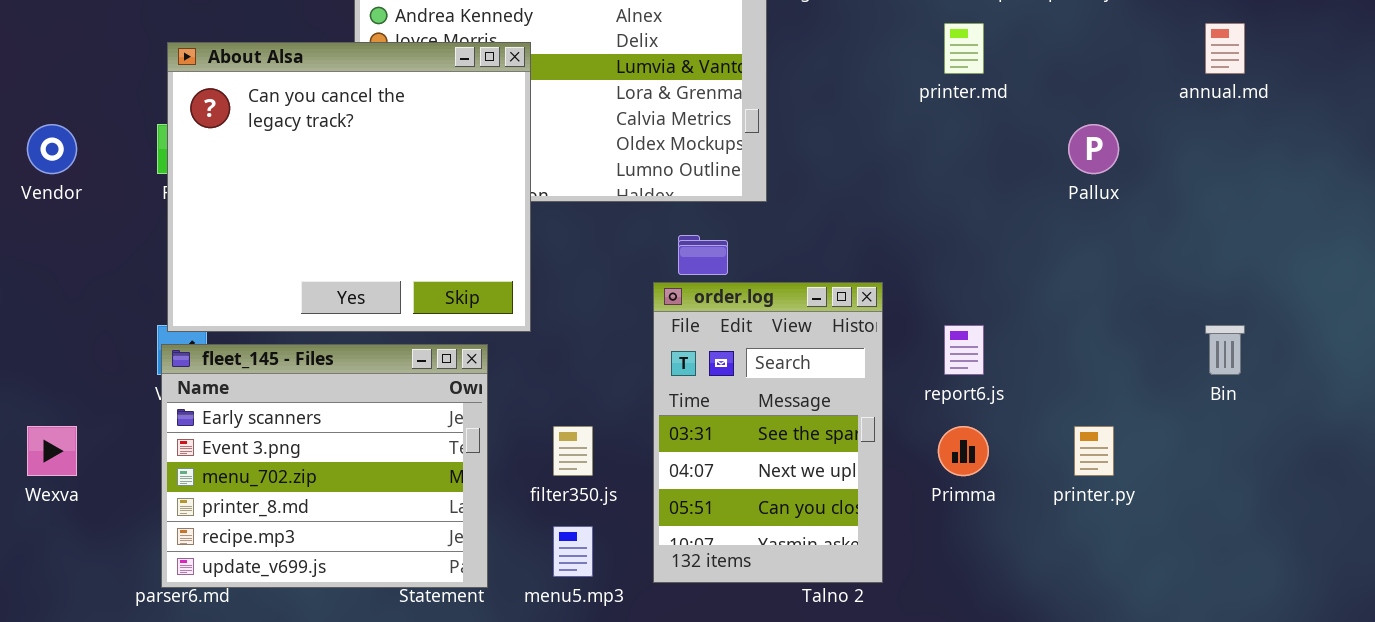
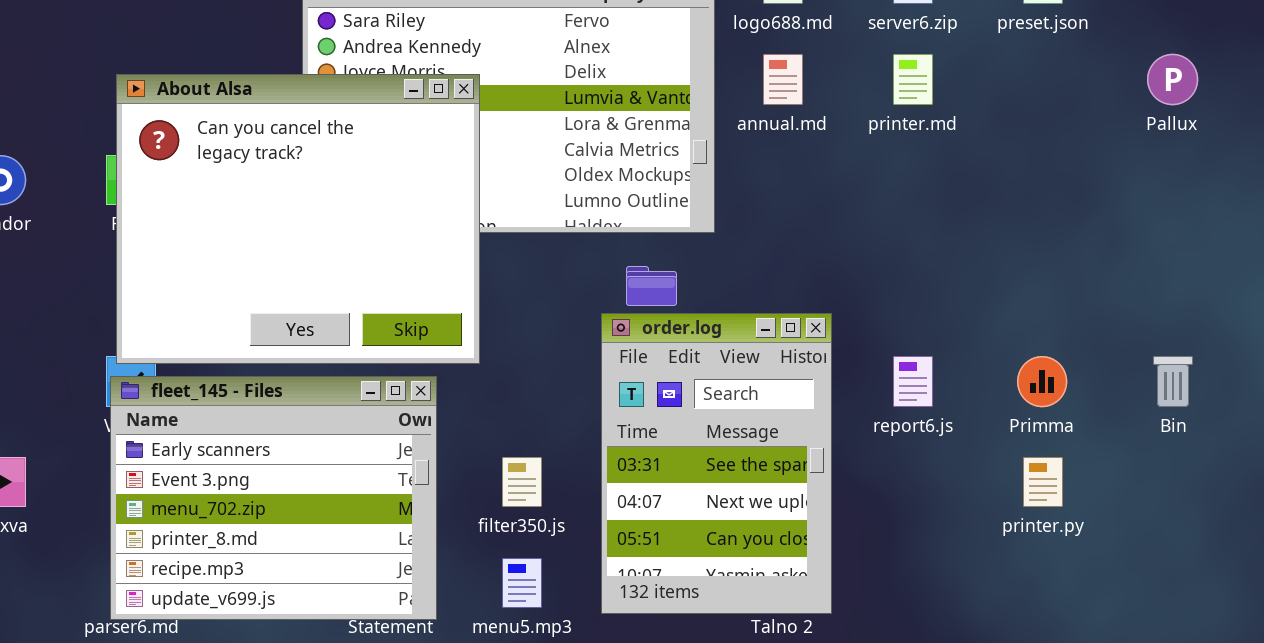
annual.md: [1205,23,1245,74] -> [763,54,803,105], moved
Pallux: [1068,124,1119,174] -> [1147,54,1198,105], moved
Primma: [938,426,989,476] -> [1017,356,1067,407], moved

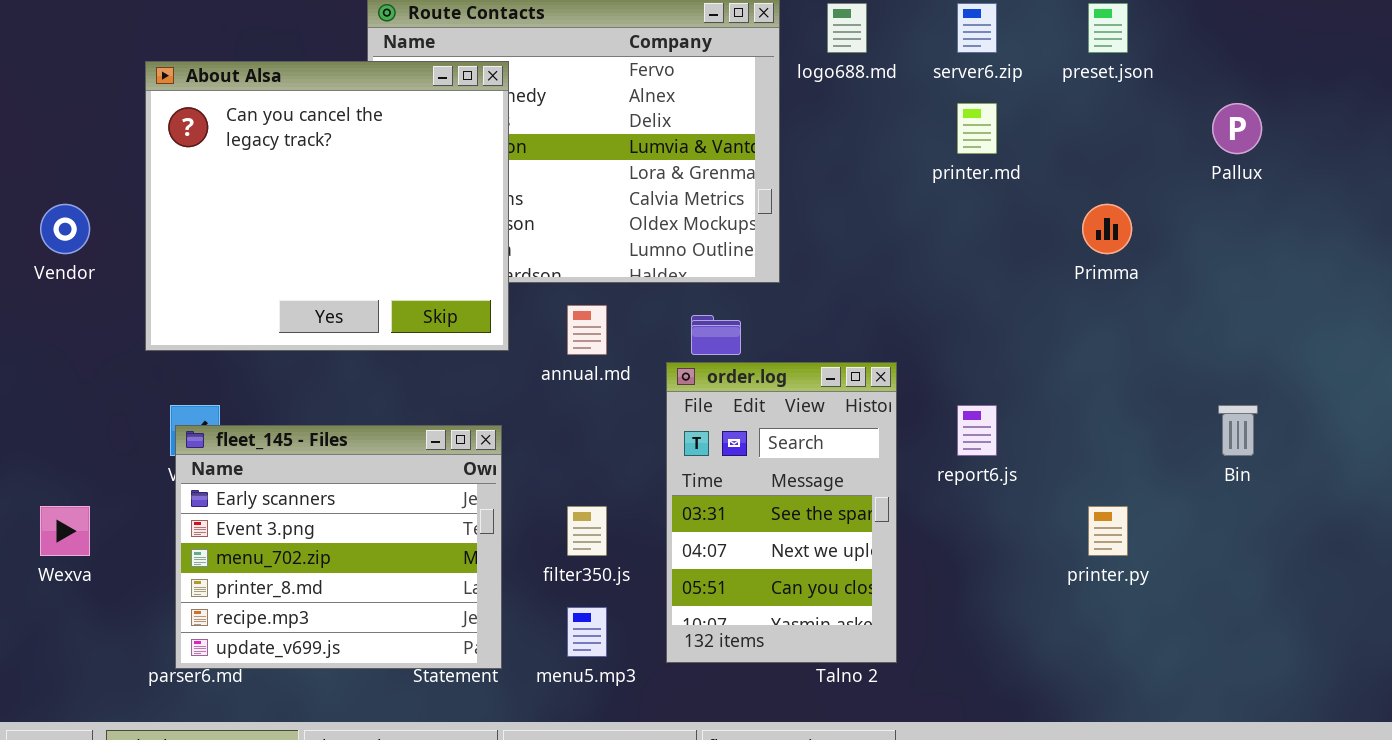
annual.md: [763,54,803,105] -> [567,305,607,355], moved
About Alsa: [116,74,480,364] -> [145,61,509,351], moved
Primma: [1017,356,1067,407] -> [1082,204,1132,254], moved

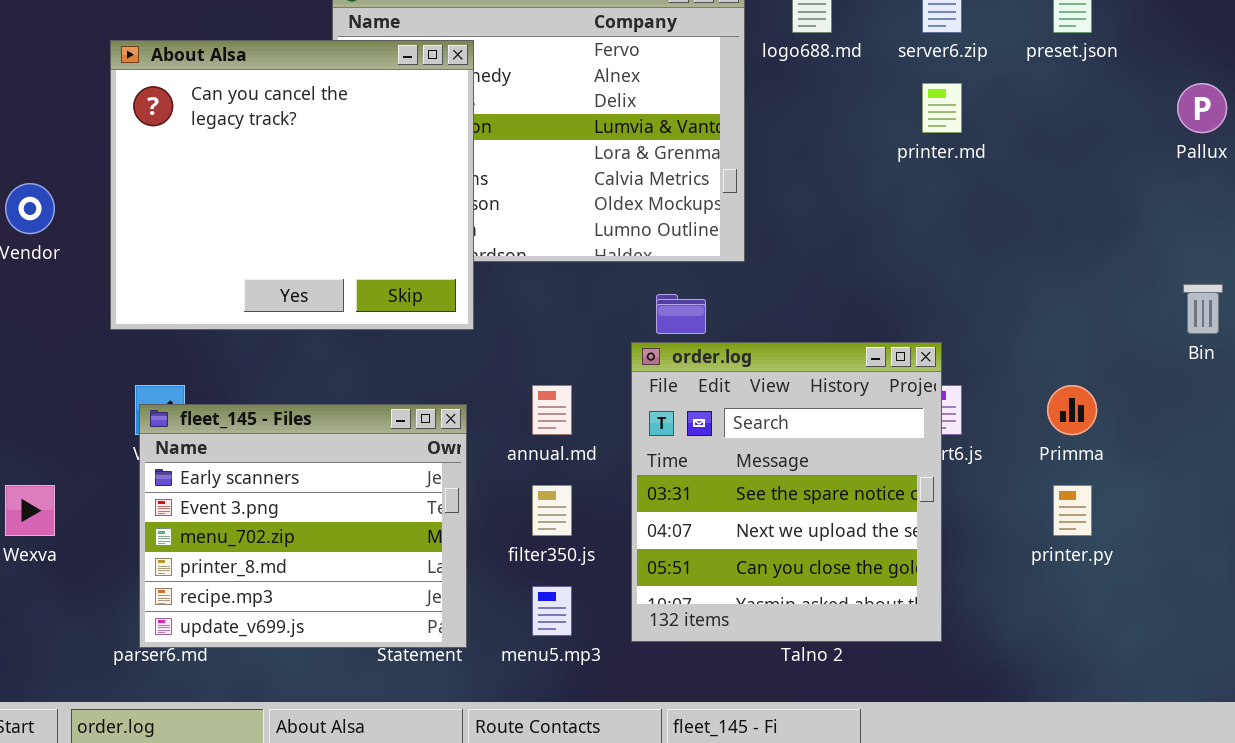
Primma: [1082,204,1132,254] -> [1047,385,1097,435], moved
annual.md: [567,305,607,355] -> [532,385,572,435], moved
order.log: [666,362,897,663] -> [631,342,942,642], resized
Bin: [1218,405,1258,456] -> [1183,284,1223,334], moved

